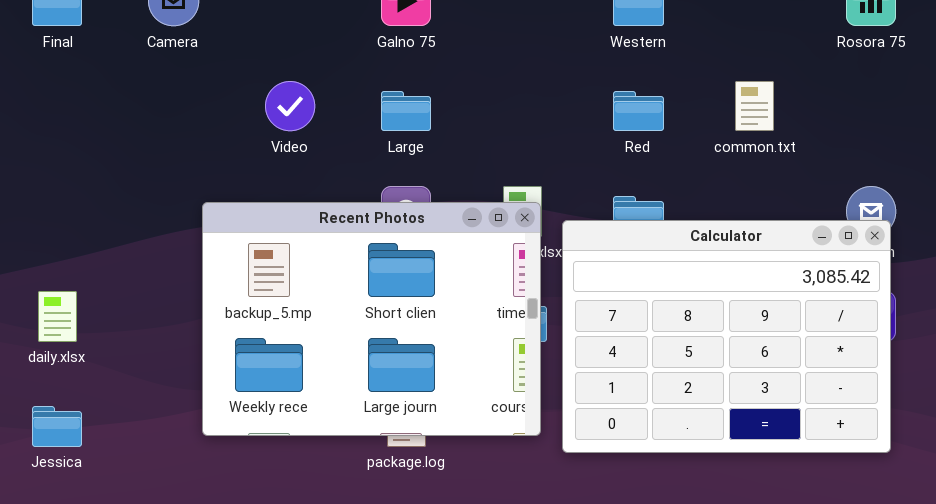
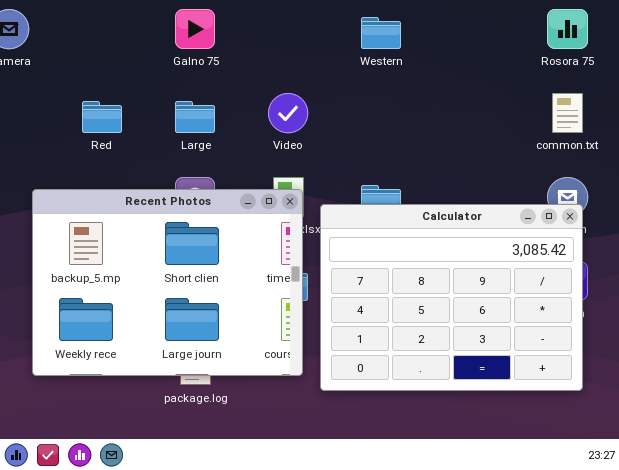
Video: [265,81,315,131] -> [268,93,308,133], moved
common.txt: [735,81,774,131] -> [552,93,583,133], moved
Red: [613,91,664,131] -> [82,101,122,133], moved

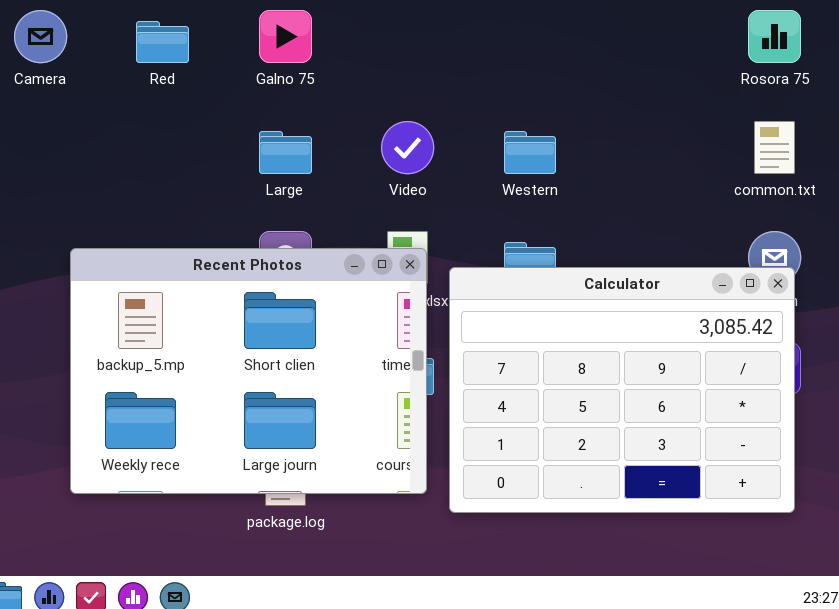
Western: [361,17,401,49] -> [504,131,556,174], moved
Red: [82,101,122,133] -> [136,21,189,63], moved

